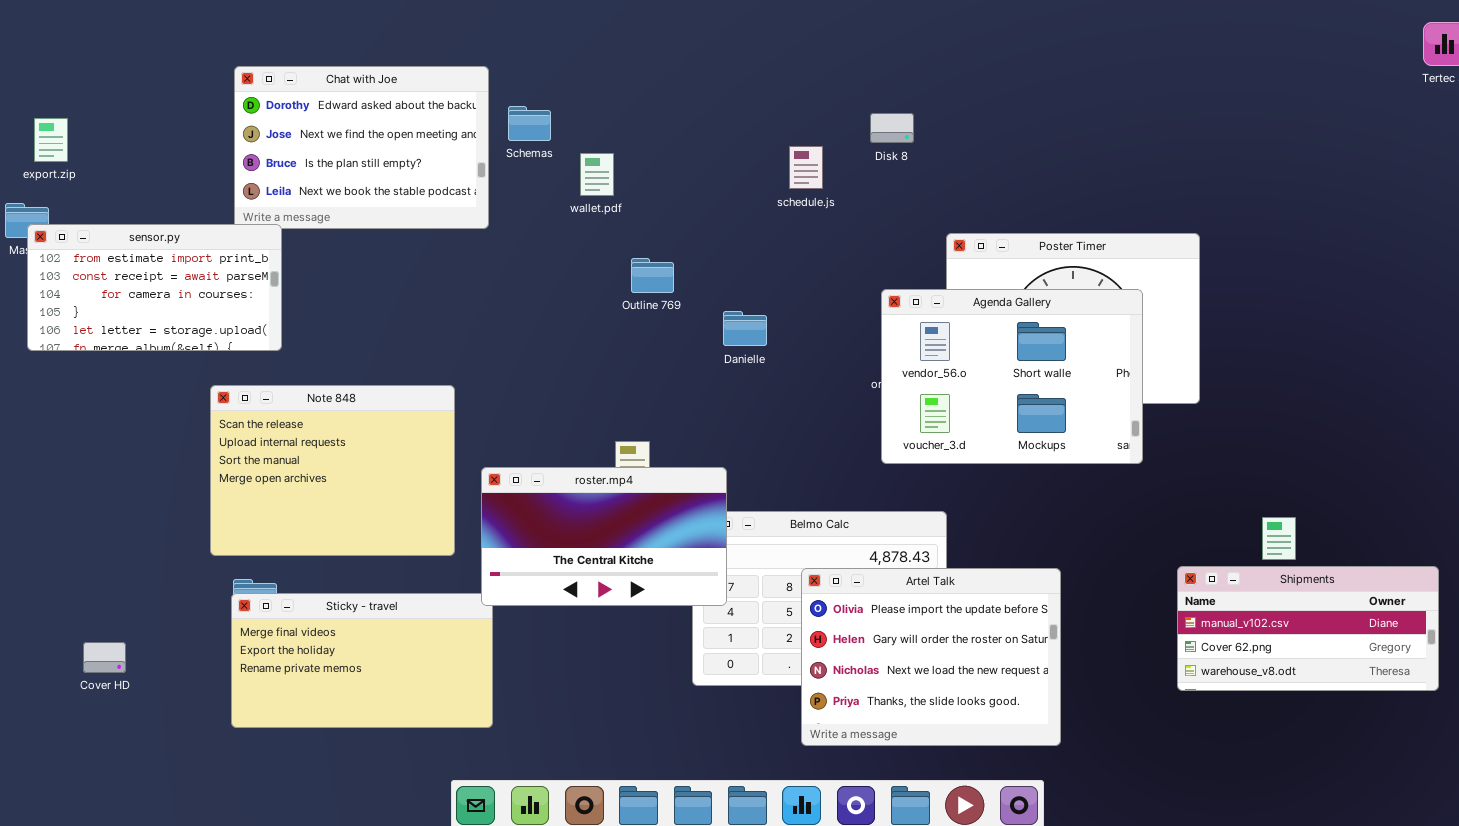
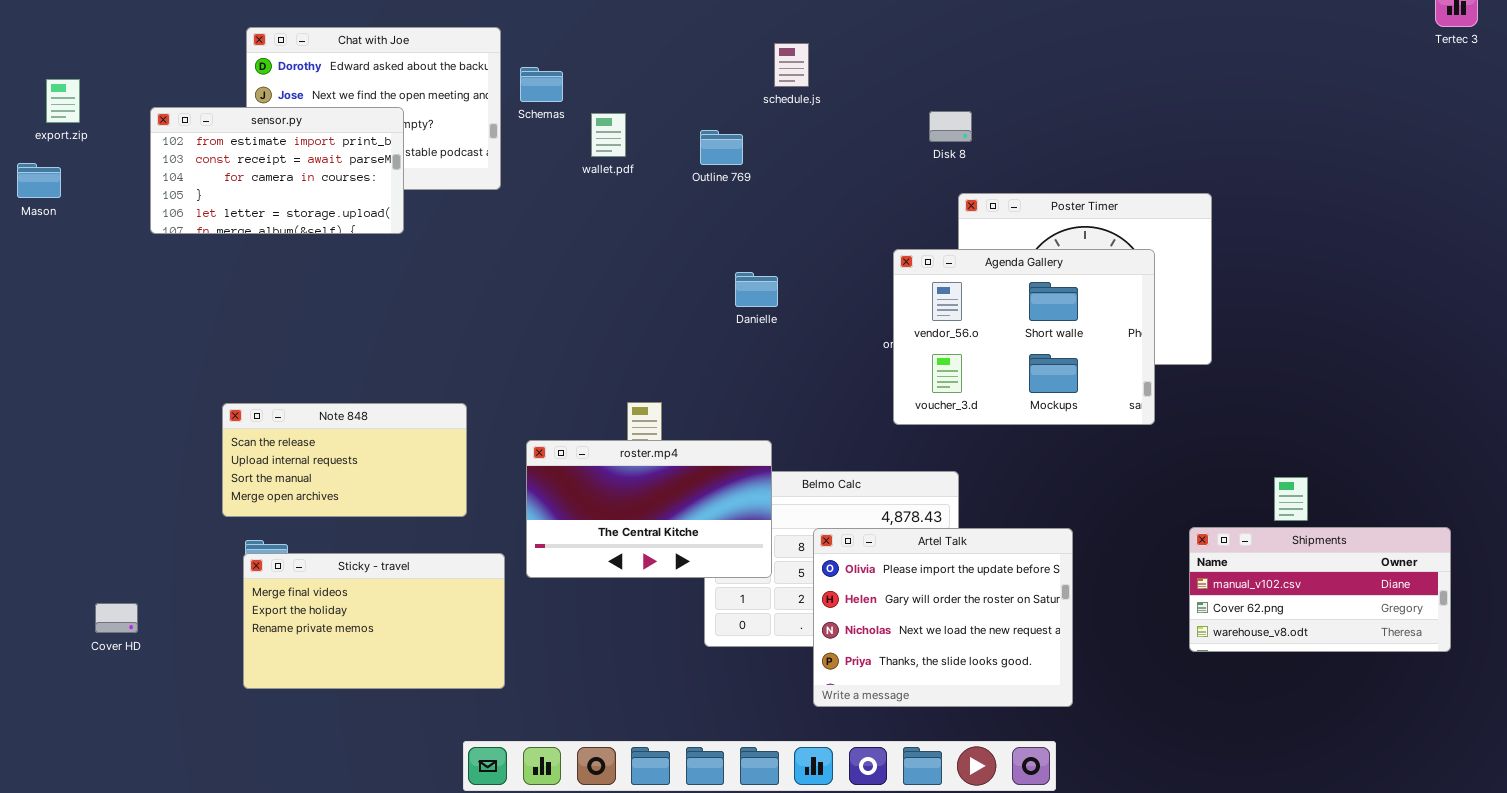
Disk 8: [870,113,914,143] -> [929,111,972,142], moved
schedule.js: [789,146,823,189] -> [774,43,809,87], moved
sensor.py: [27,224,282,351] -> [150,107,404,234], moved
Outline 769: [631,258,674,293] -> [700,130,743,165], moved
Note 848: [210,385,455,556] -> [222,403,467,517], resized
roster.mp4: [481,467,727,606] -> [526,440,772,578], moved

